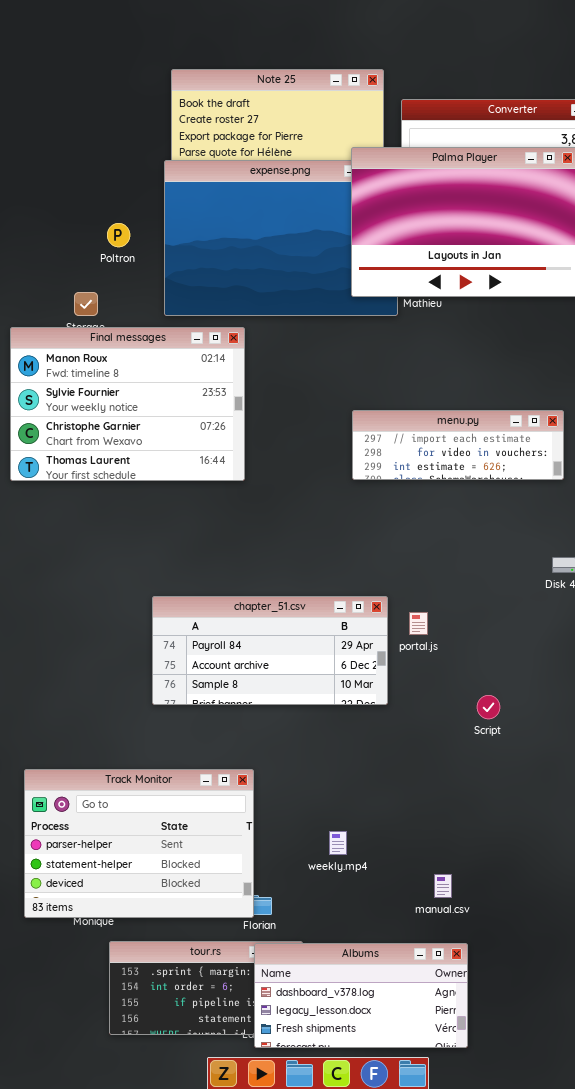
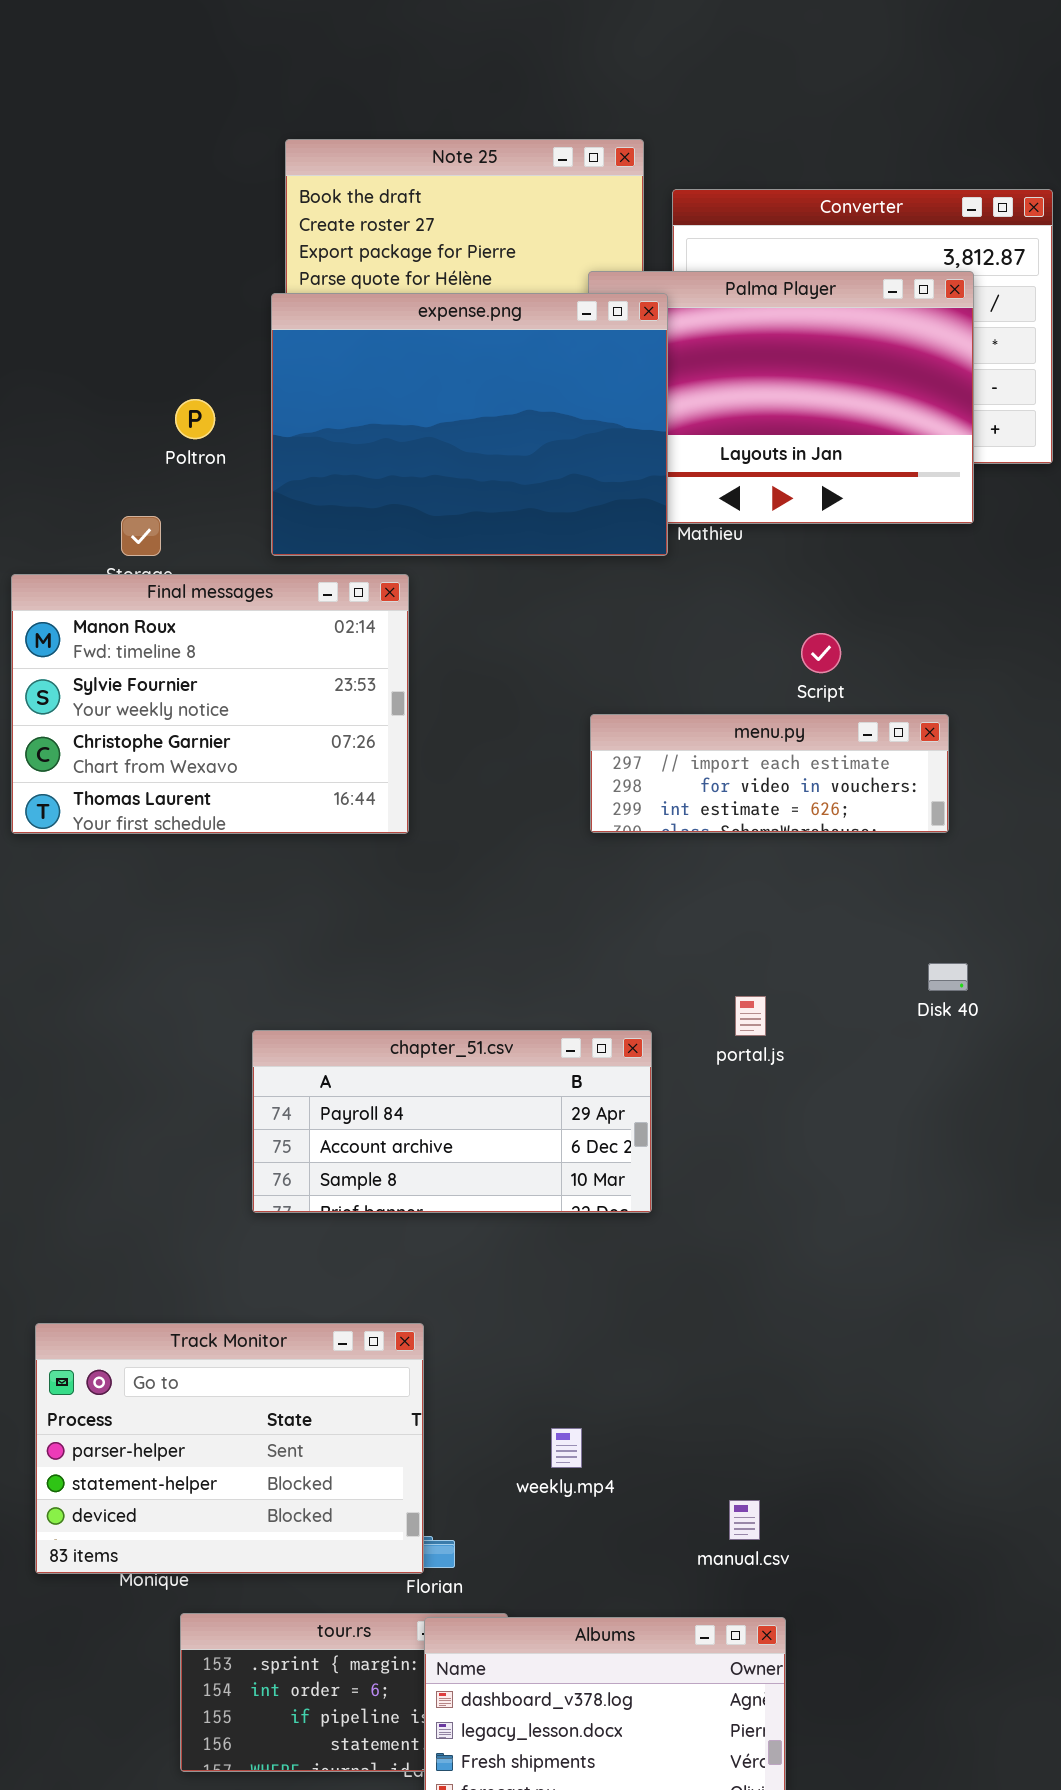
expense.png: [164,160,398,316] -> [271,293,668,556], raised
portal.js: [409,612,428,635] -> [735,996,766,1036], moved
Script: [477,695,500,719] -> [801,633,841,673], moved

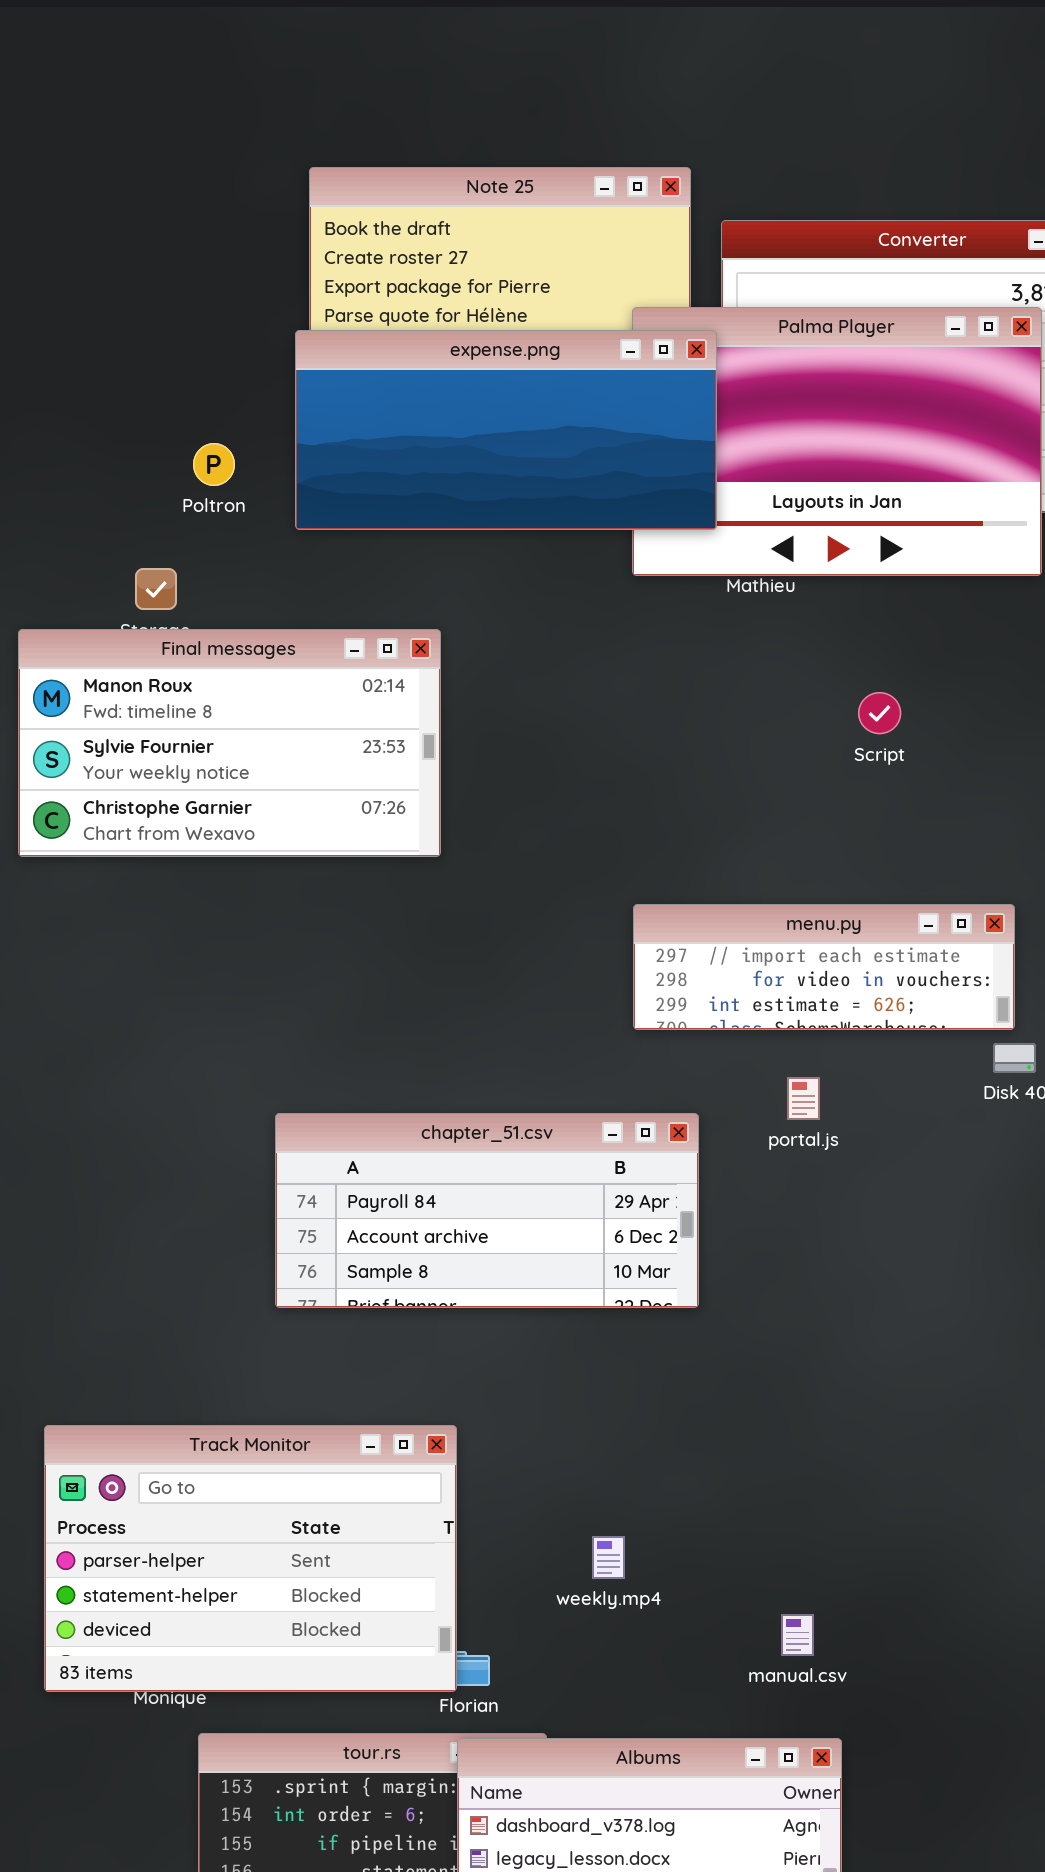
expense.png: [271,293,668,556] -> [295,330,717,530], resized
Final messages: [11,574,409,834] -> [18,629,441,857], resized
menu.py: [590,714,949,833] -> [633,904,1015,1030], moved

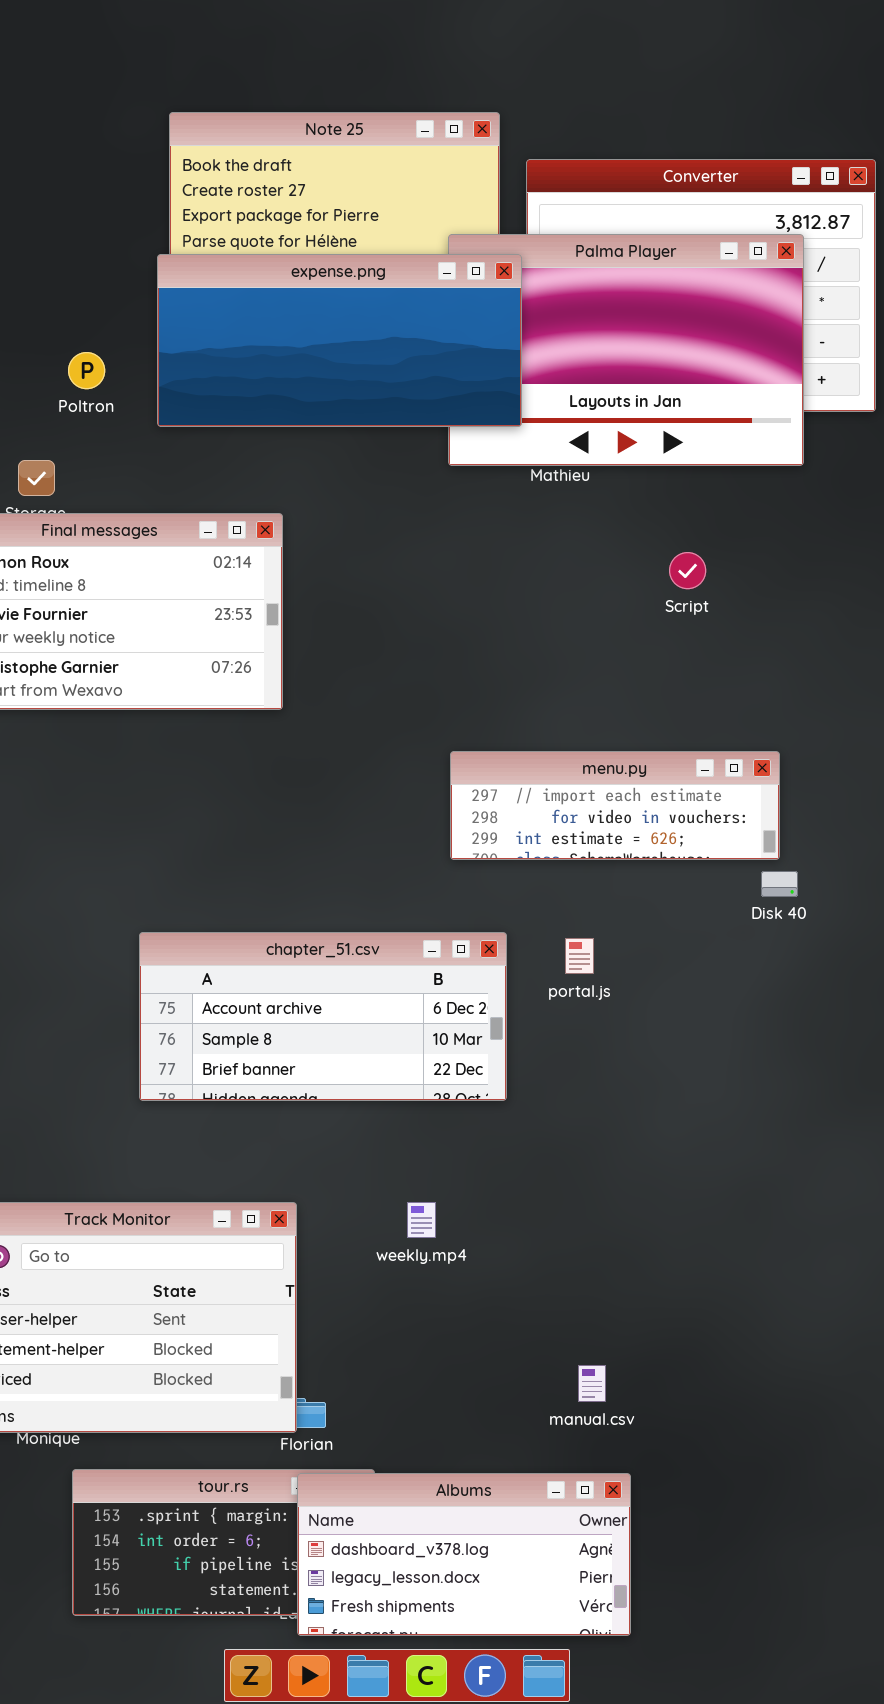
Script: [858,692,901,734] -> [669,552,706,589], moved
portal.js: [787,1077,820,1120] -> [565,938,594,974], moved
chapter_51.csv: [275,1113,699,1308] -> [139,932,507,1101], scrolled down 1 row
weekly.mp4: [592,1536,625,1579] -> [407,1202,436,1238], moved

